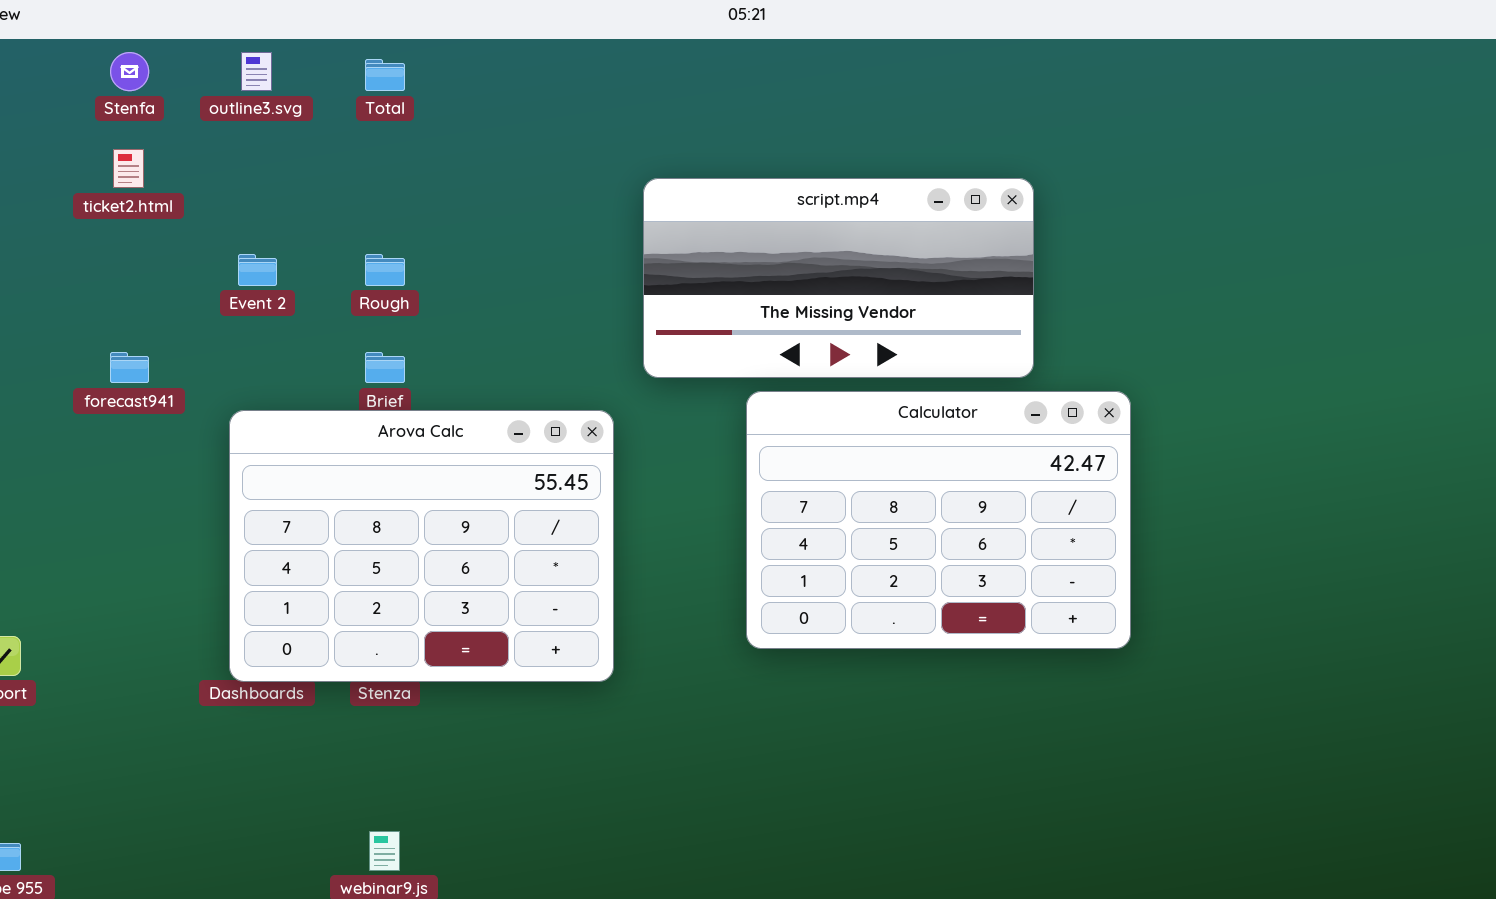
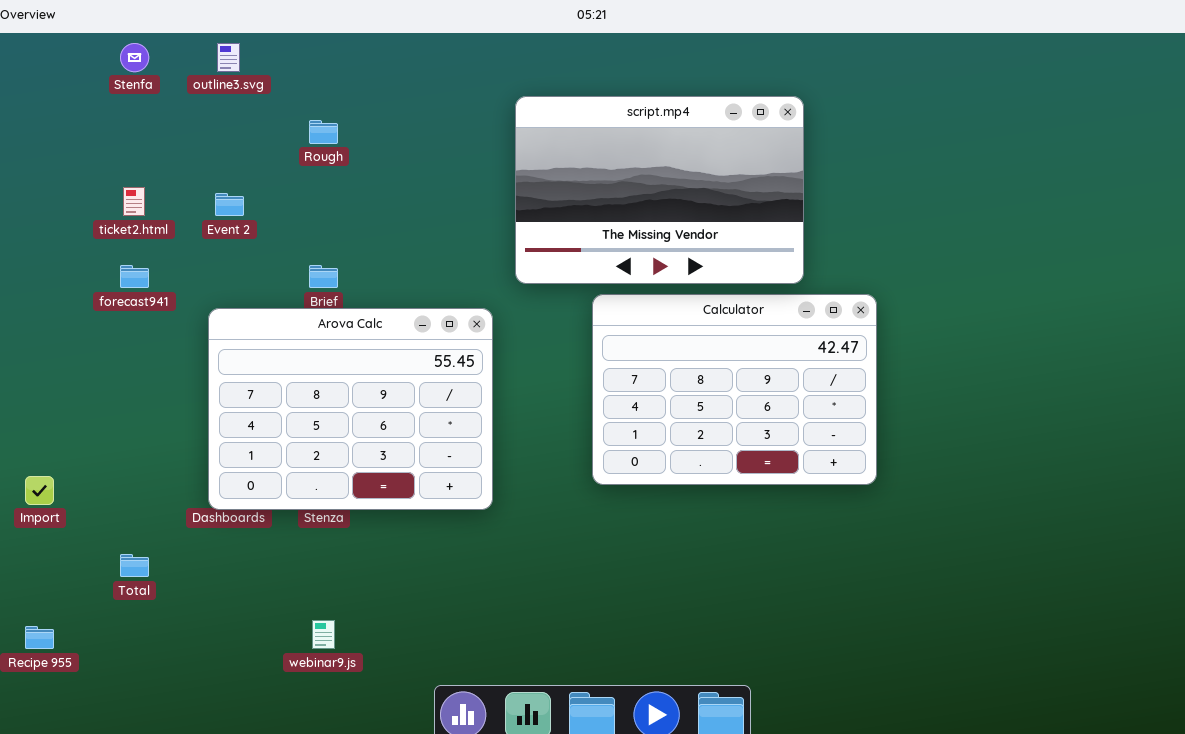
Total: [365,59,405,91] -> [120,554,149,577], moved
ticket2.html: [113,149,144,188] -> [123,187,145,216], moved
script.mp4: [643,178,1034,378] -> [515,96,804,284], resized
Rough: [365,254,405,286] -> [309,120,338,144], moved

